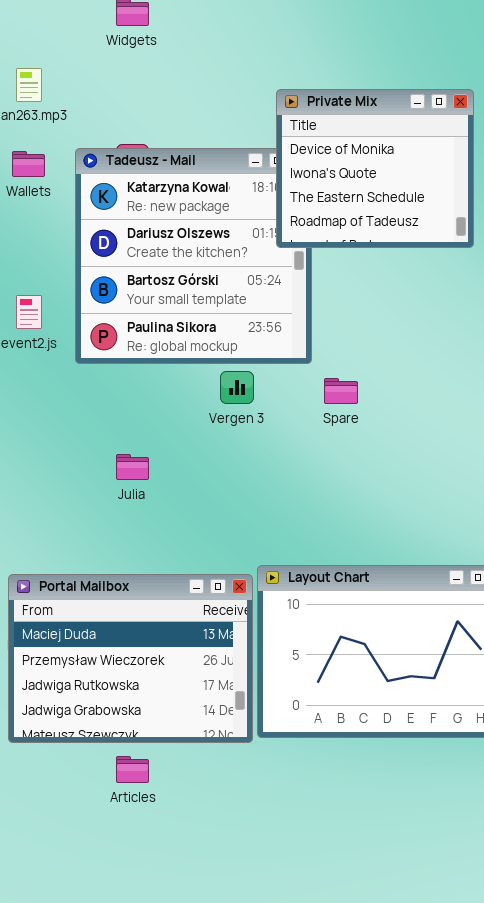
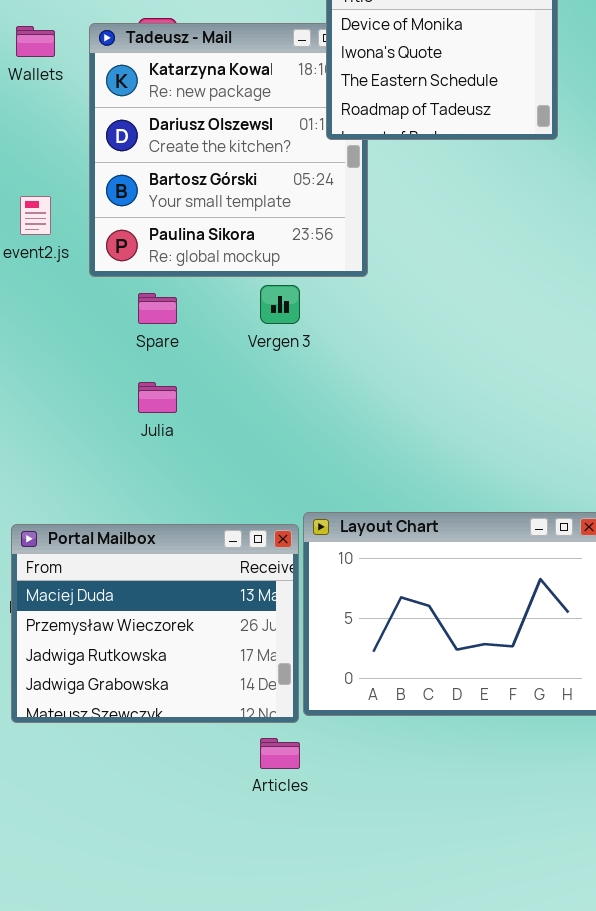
Spare: [324,378,358,404] -> [138,293,177,324], moved
Articles: [116,756,149,783] -> [260,738,300,769], moved

